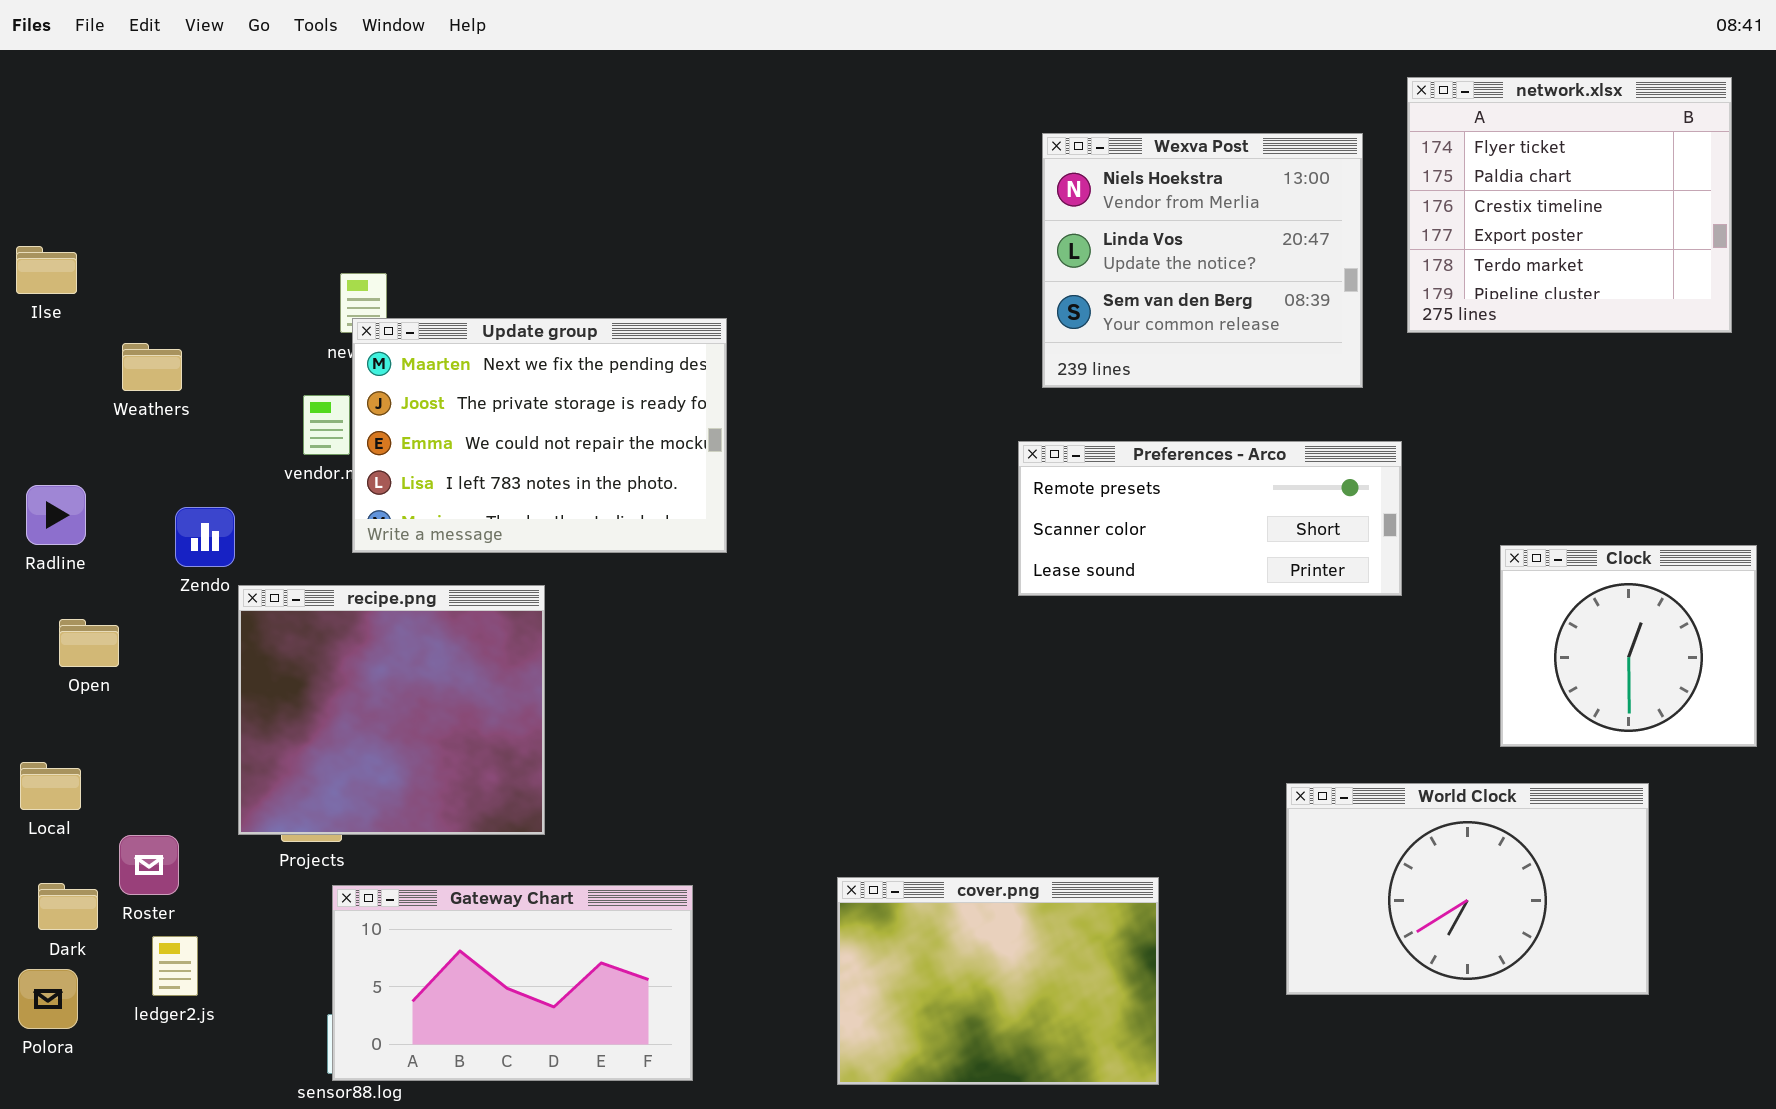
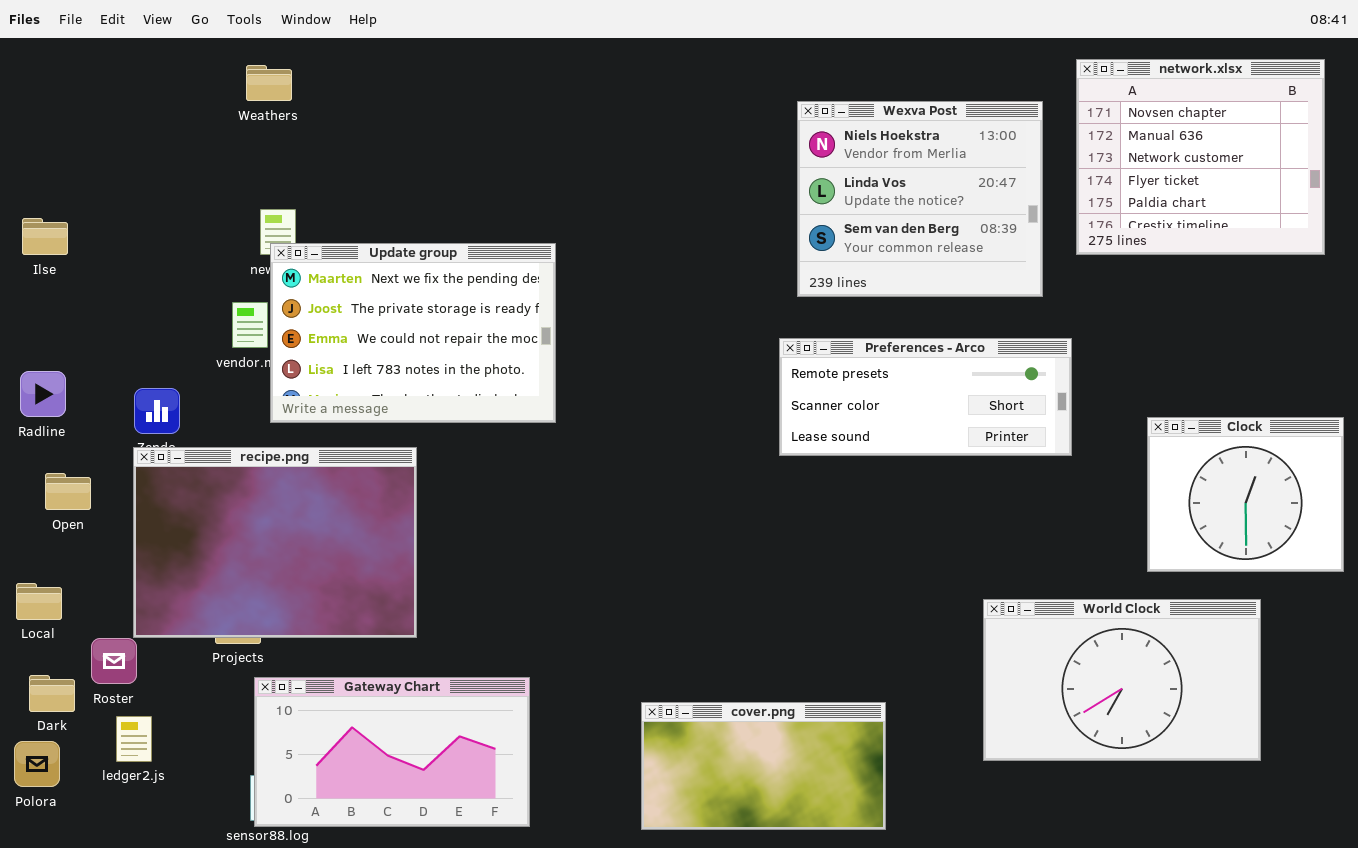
network.xlsx: [1407,77,1732,333] -> [1076,59,1325,255], scrolled up 3 rows
Ilse: [16,246,77,294] -> [22,218,68,255], moved
Weathers: [122,343,182,391] -> [246,65,292,101], moved
recipe.png: [238,585,545,835] -> [133,447,417,638], resized
cover.png: [837,877,1159,1085] -> [641,702,886,830], resized

